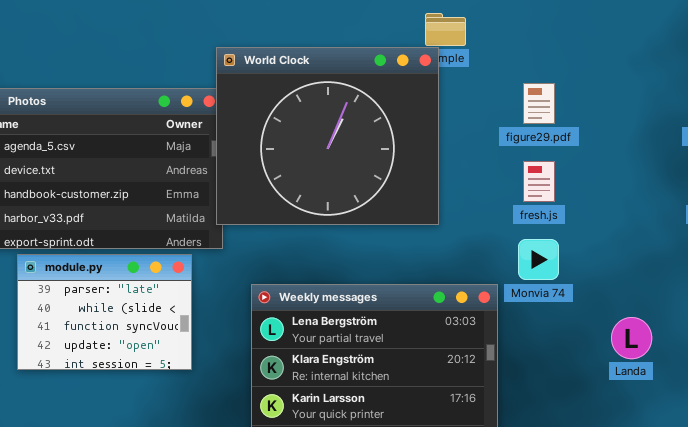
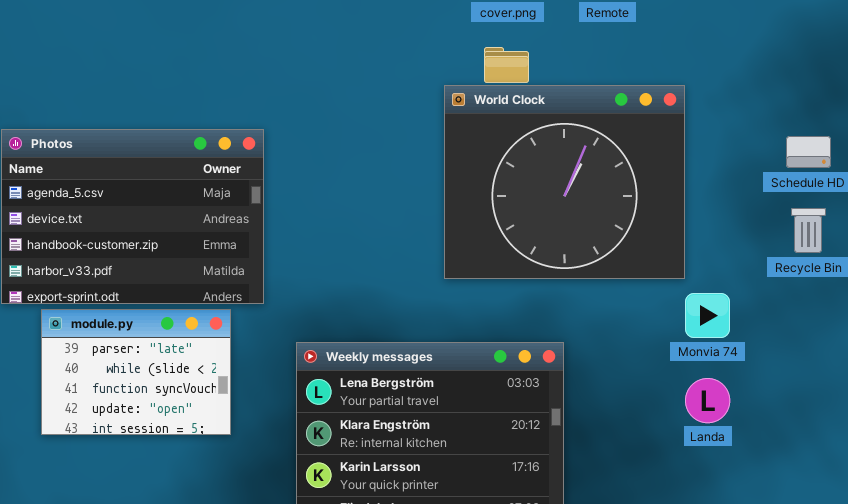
World Clock: [216,47,439,225] -> [444,85,685,279], moved
Monvia 74: [518,239,559,280] -> [685,293,730,338], moved

